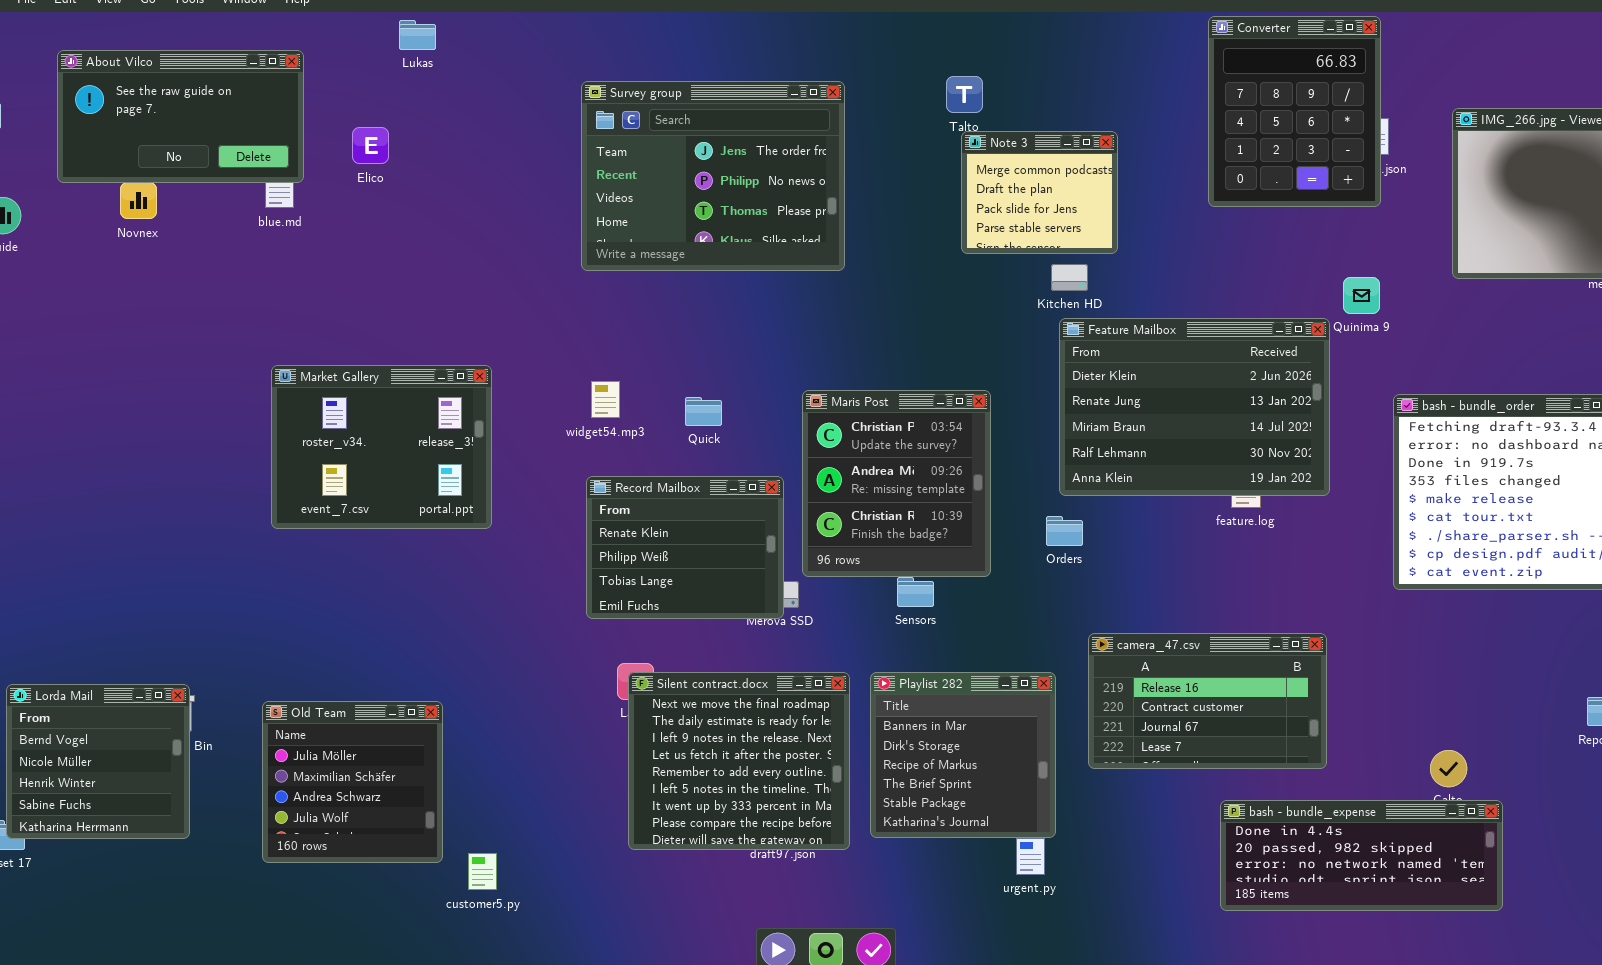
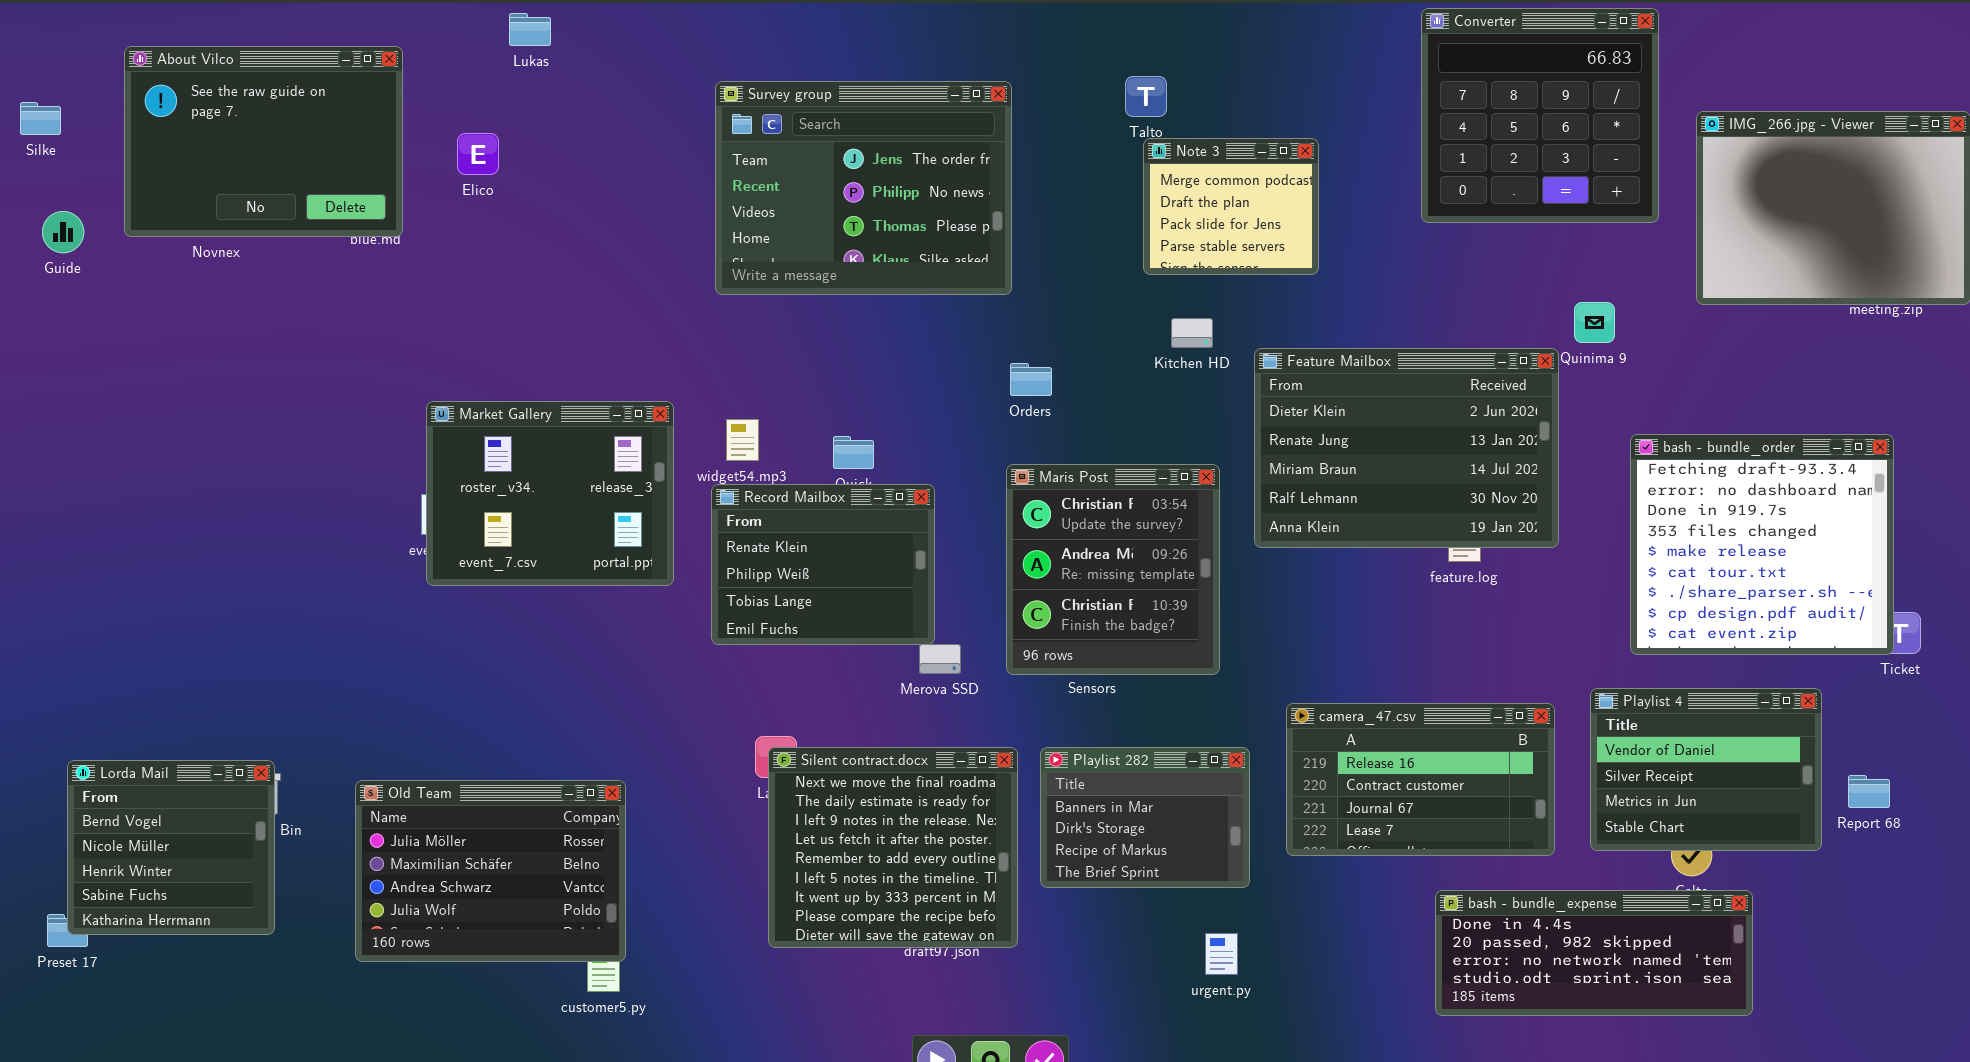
Converter: [1208,16,1381,207] -> [1421,8,1659,223], resized
About Vilco: [57,50,304,183] -> [124,46,403,237], resized
Kitchen HD: [1051,264,1088,291] -> [1171,318,1213,348], moved
Market Gallery: [271,365,492,529] -> [426,401,674,586], moved
Maris Post: [802,390,991,577] -> [1006,464,1220,675], moved
Record Mailbox: [586,476,784,619] -> [711,484,935,645], moved
Orders: [1046,516,1083,546] -> [1010,363,1052,396], moved
Playlist 4: none -> [1590,688,1822,851], opened
Playlist 282: [870,672,1056,838] -> [1040,747,1250,888], resized
Old Team: [262,701,443,863] -> [355,780,626,962], resized

